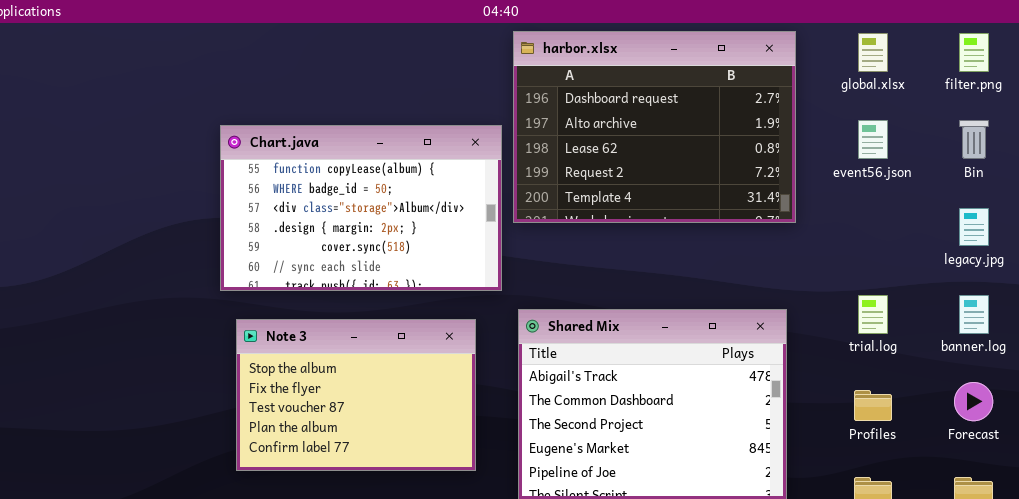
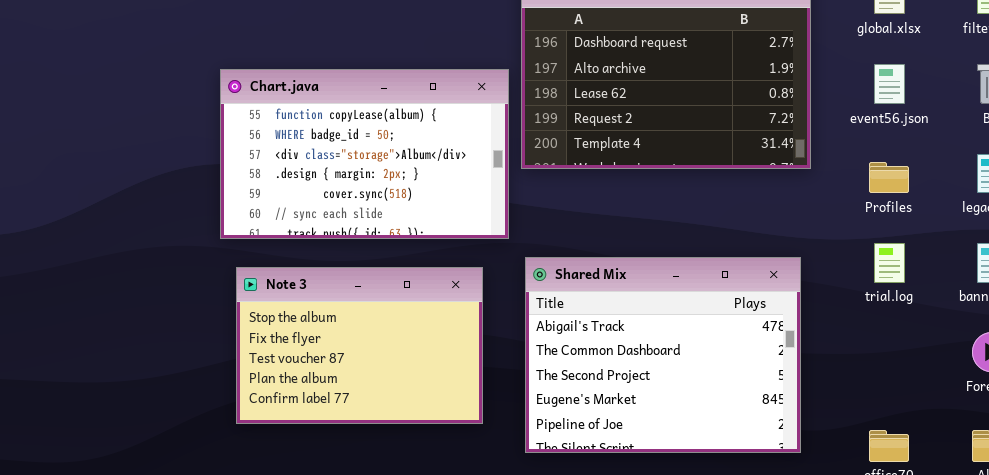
Profiles: [854,390,892,421] -> [869,162,909,193], moved

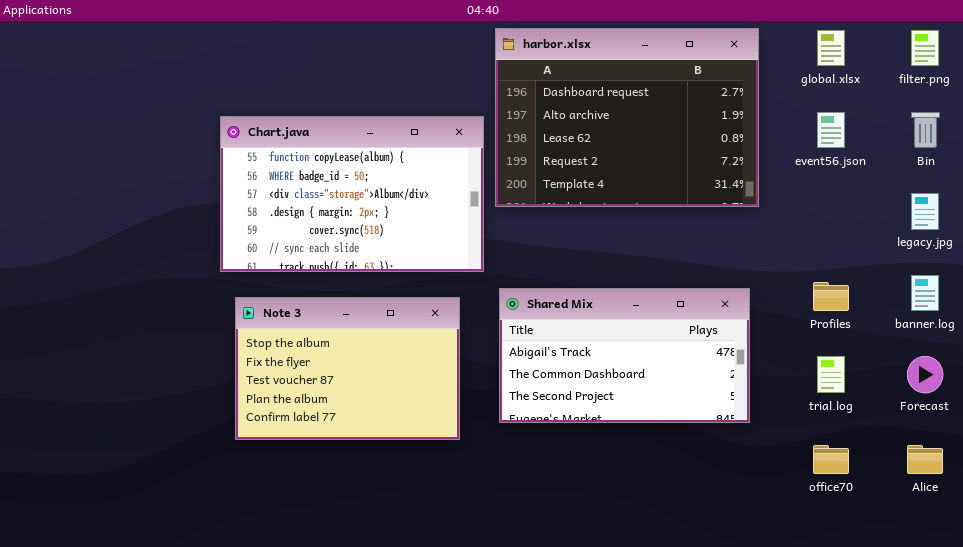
Profiles: [869,162,909,193] -> [813,282,849,311], moved
trial.log: [874,243,905,283] -> [817,356,845,393], moved
Shared Mix: [525,257,801,453] -> [499,288,750,423], resized

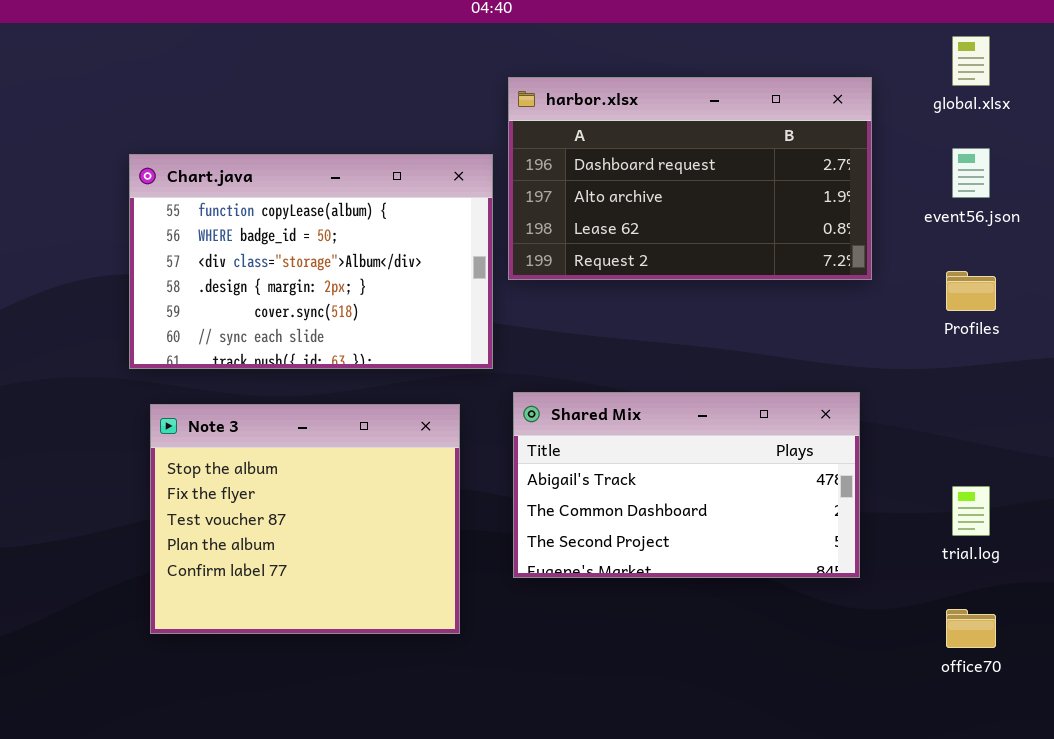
harbor.xlsx: [495,28,759,207] -> [508,77,872,280], resized
Profiles: [813,282,849,311] -> [946,271,996,311], moved
Note 3: [235,297,460,440] -> [150,404,460,634], resized

